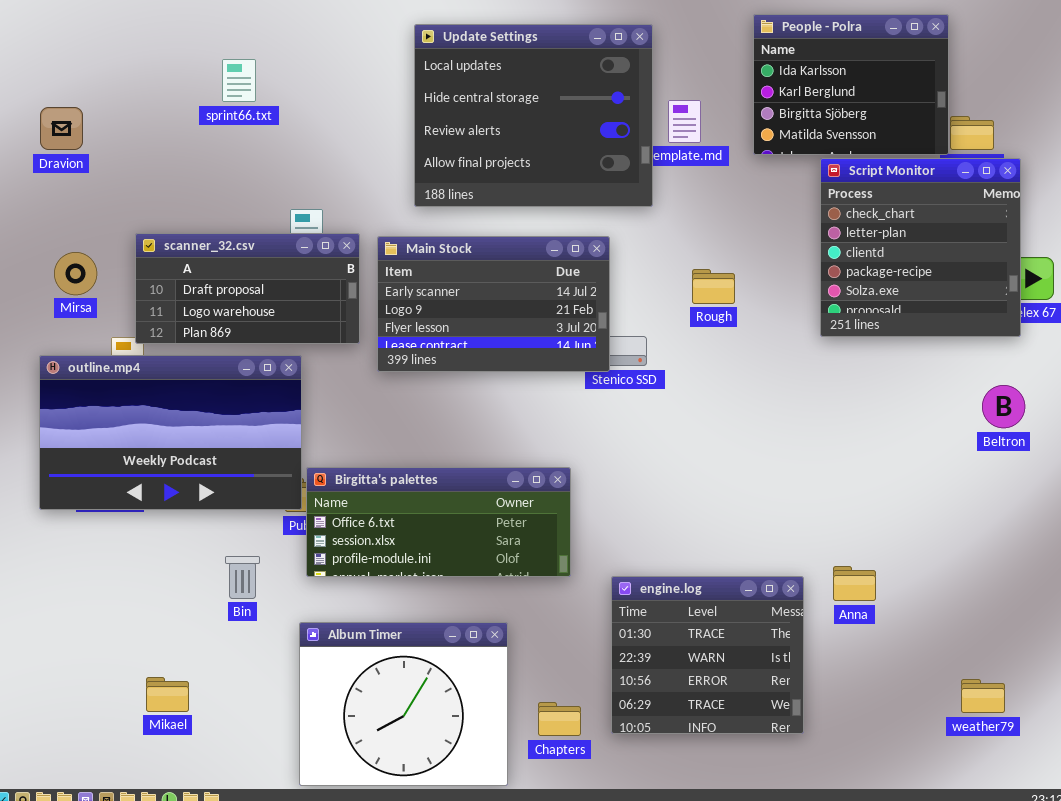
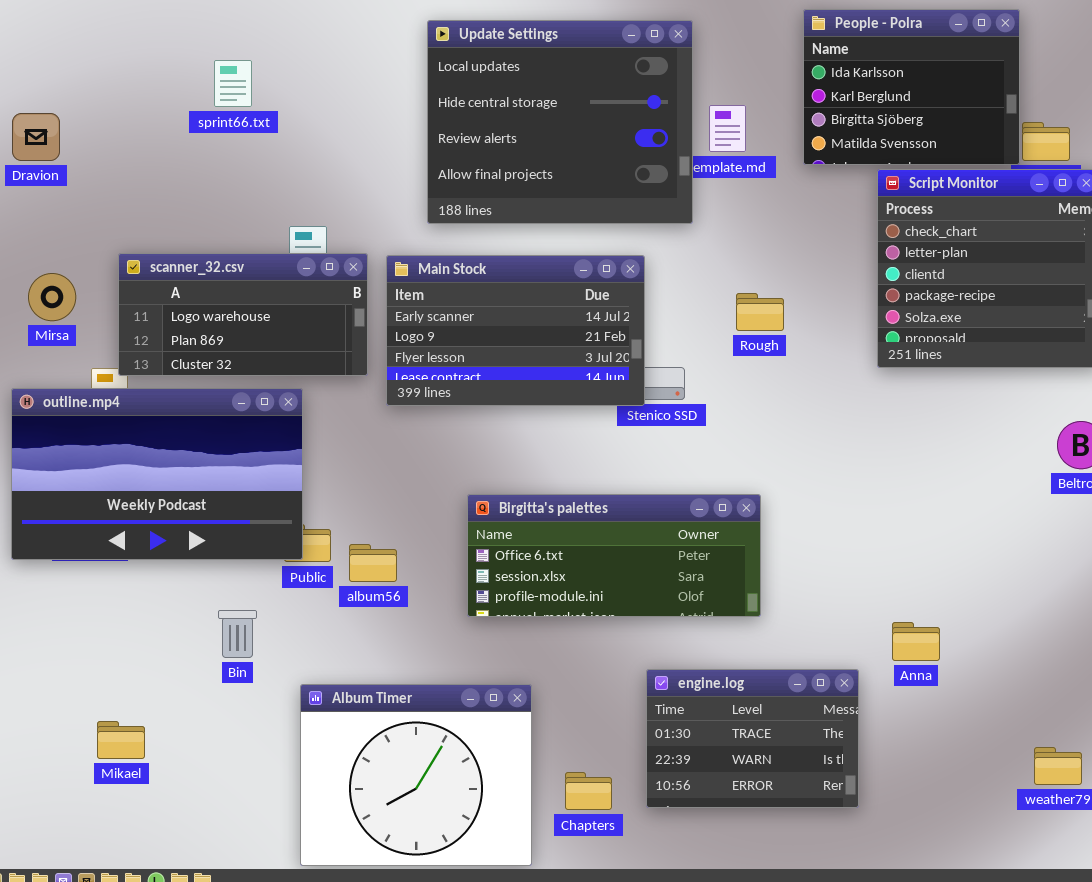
scanner_32.csv: [135,233,360,344] -> [118,253,368,376], scrolled down 1 row
Birgitta's palettes: [306,467,571,577] -> [467,494,761,617], moved
engine.log: [611,576,804,734] -> [646,669,859,808], resized
Mikael: [146,677,189,712] -> [97,721,145,759], moved

